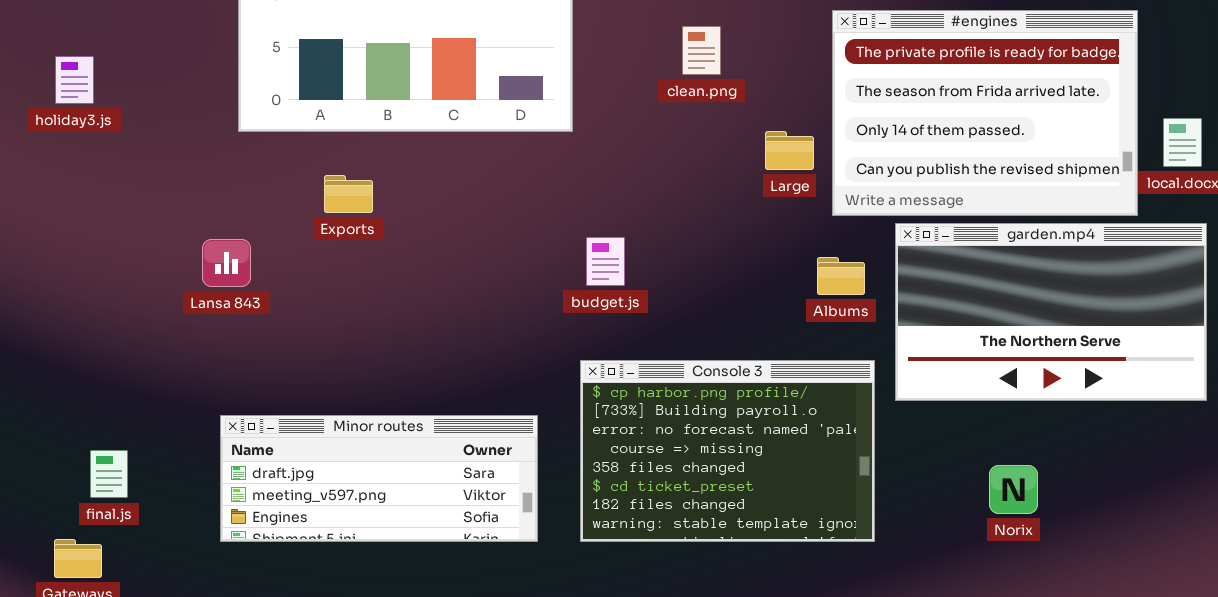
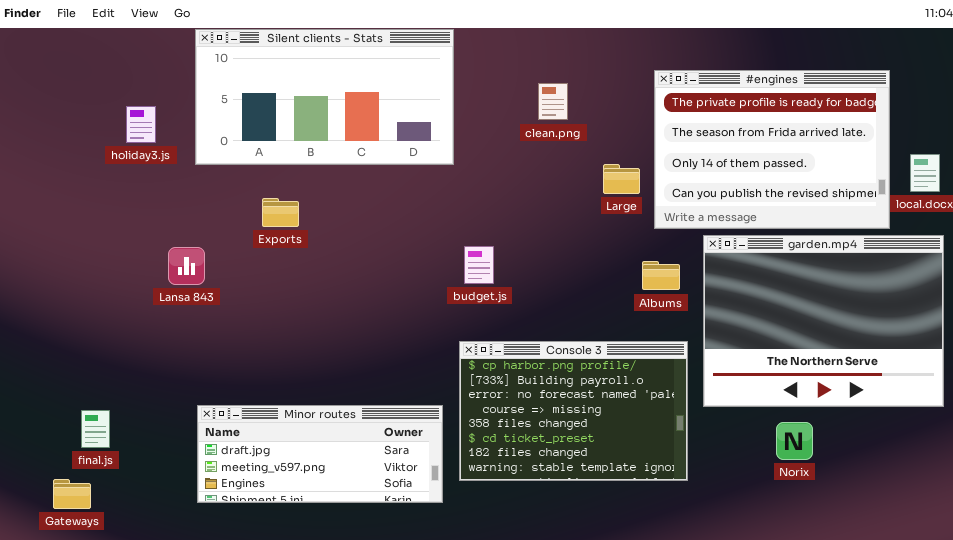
holiday3.js: [55,56,94,104] -> [126,106,156,143], moved
garden.mp4: [895,223,1207,401] -> [703,235,944,407], resized
Minor routes: [220,415,538,542] -> [197,405,443,503], moved

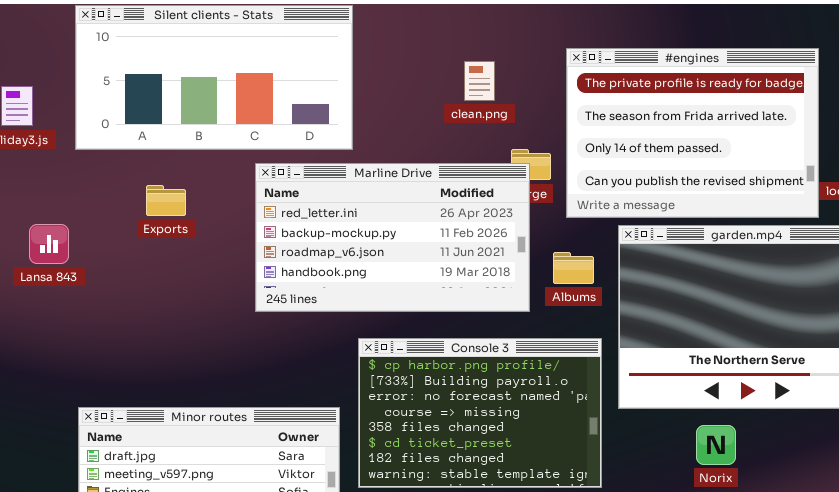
clean.png: [538,83,568,120] -> [464,61,495,101], moved
Marline Drive: none -> [255,163,530,312], opened
Lansa 843: [168,247,205,285] -> [29,224,69,264], moved

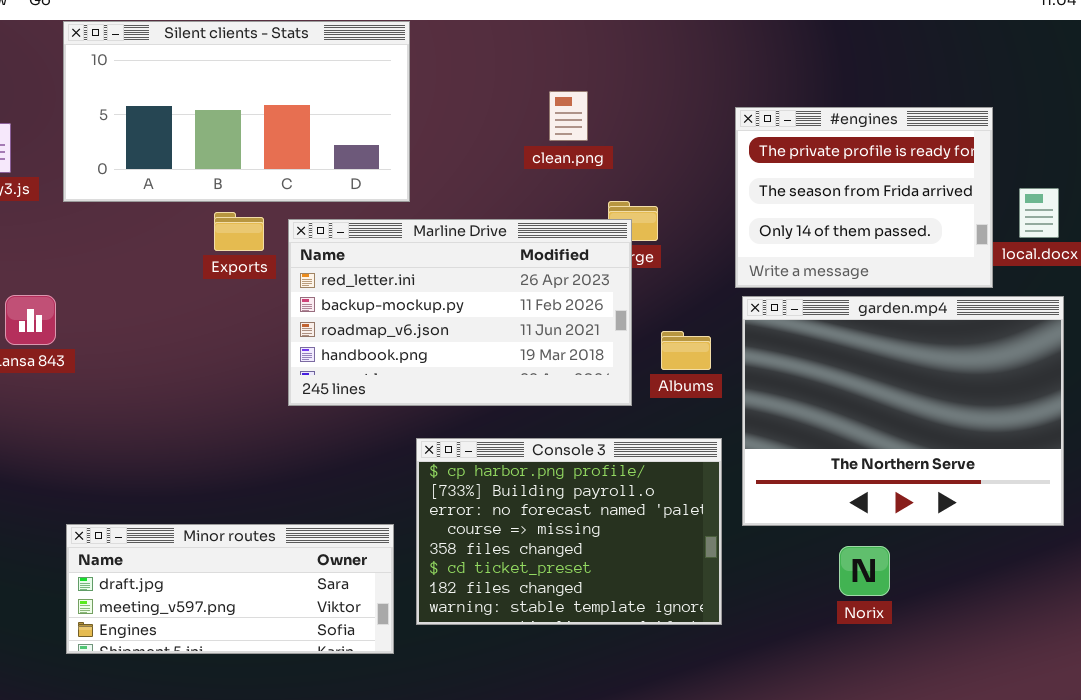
#engines: [566,48,819,218] -> [735,107,993,288], resized
Exports: [146,185,186,216] -> [214,212,264,251], moved

